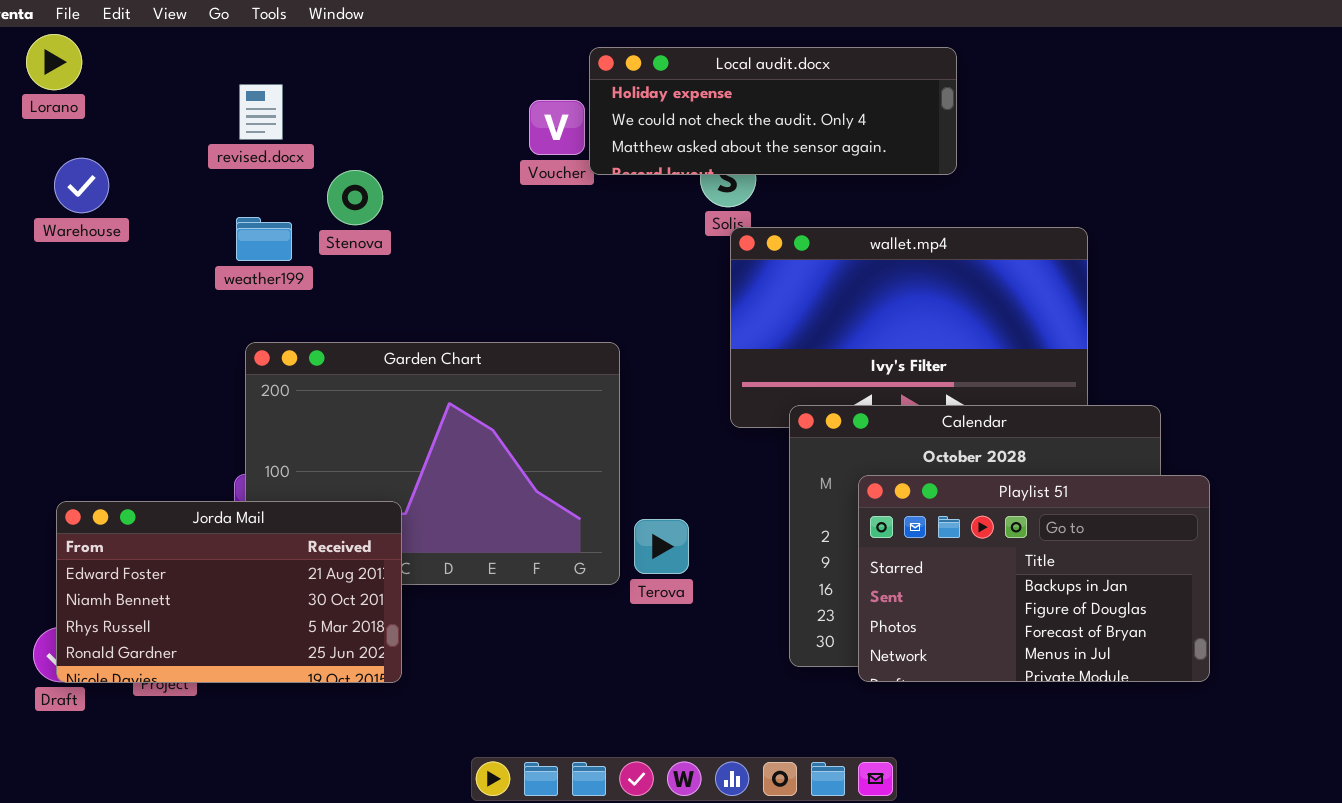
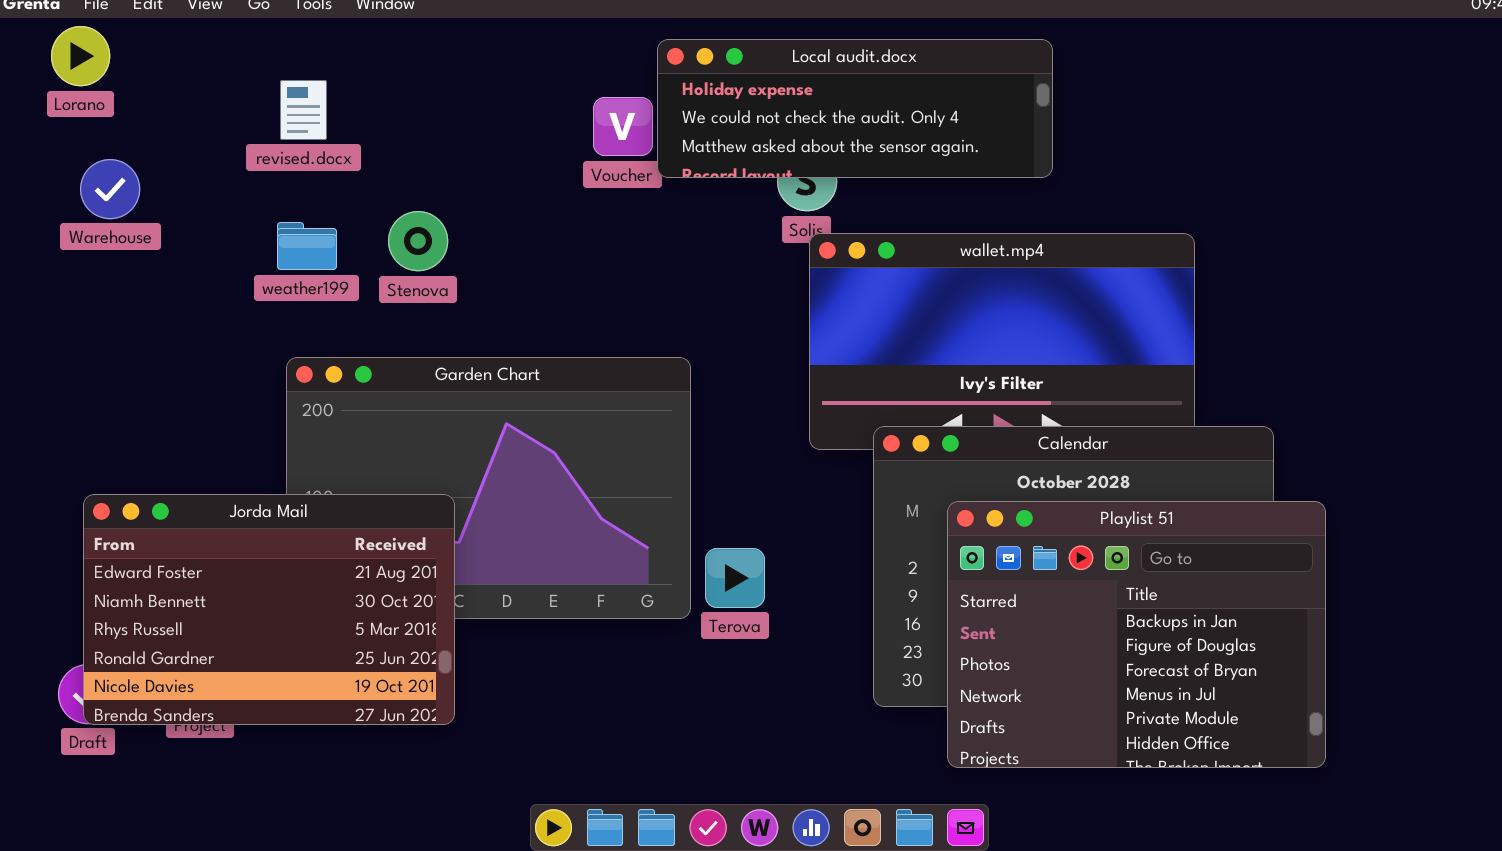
Stenova: [327,170,383,225] -> [388,211,448,271], moved
Playlist 51: [858,475,1210,682] -> [947,501,1326,768], resized
Jorda Mail: [56,501,402,683] -> [83,494,455,725], resized

